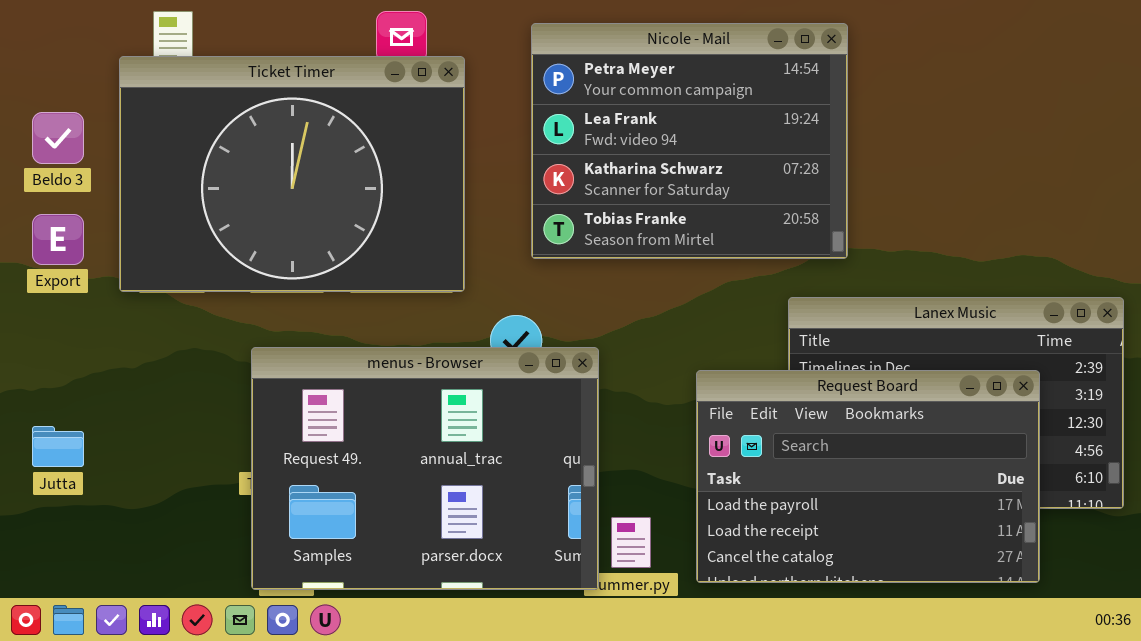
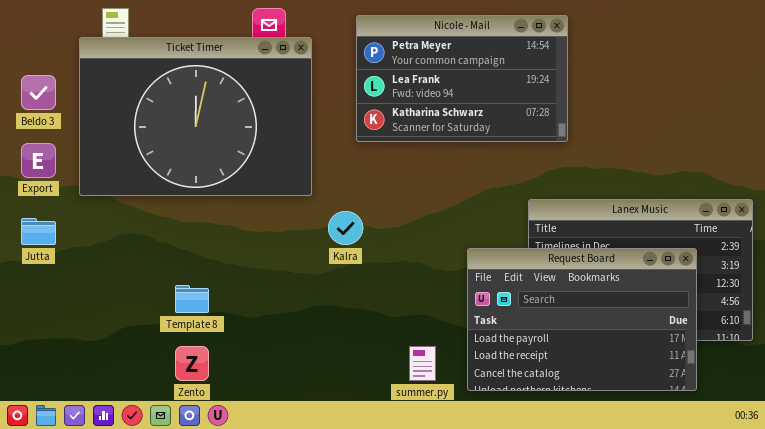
Nicole - Mail: [531,23,848,259] -> [356,15,568,142], resized
menus - Browser: [251,347,599,590] -> none, closed
Jutta: [32,426,84,467] -> [21,218,56,245], moved

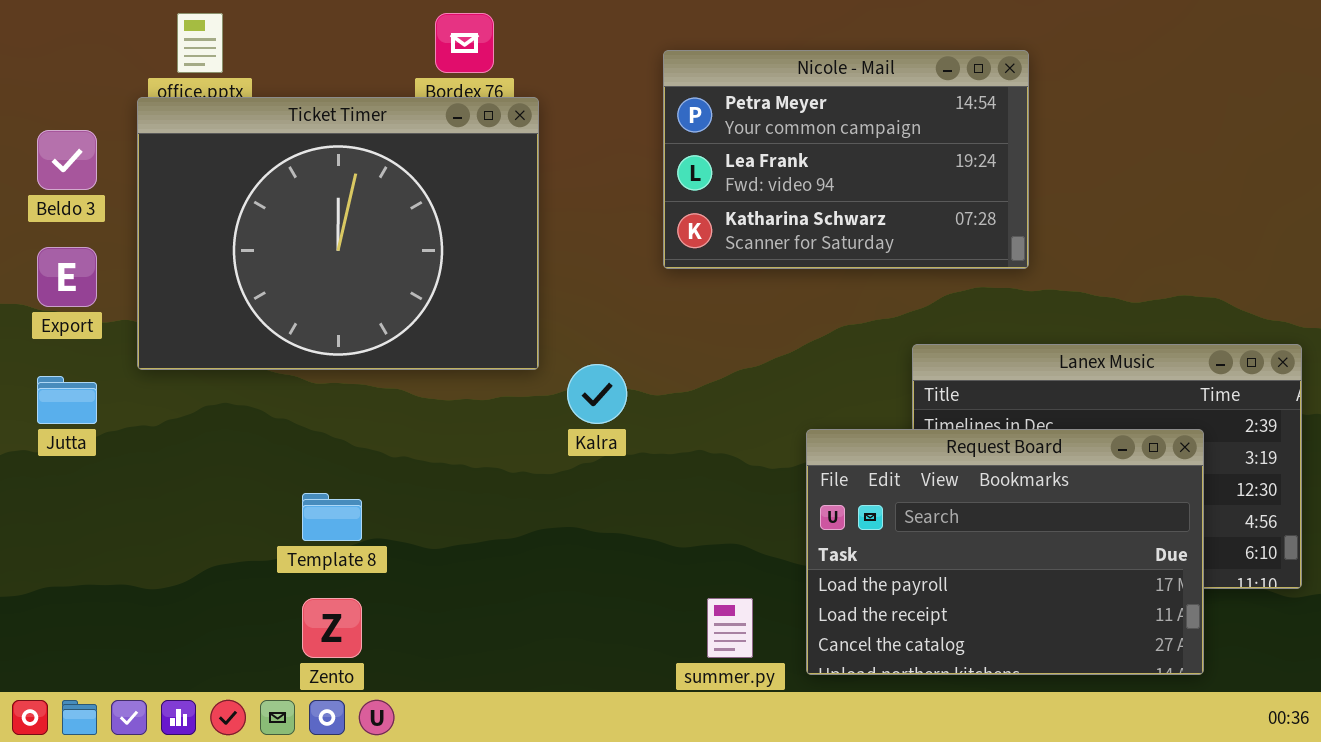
Nicole - Mail: [356,15,568,142] -> [663,50,1029,269], moved
Ticket Timer: [79,37,312,196] -> [137,97,539,370], moved

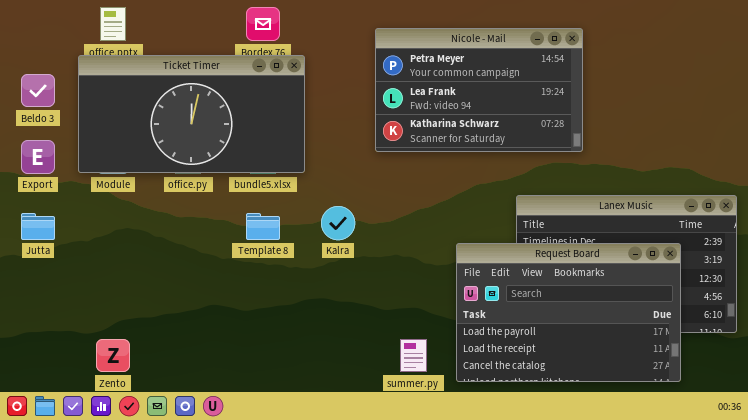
Ticket Timer: [137,97,539,370] -> [78,55,305,173], resized
Template 8: [302,493,362,541] -> [246,213,280,240], moved
Zento: [302,598,362,658] -> [96,339,130,372], moved

